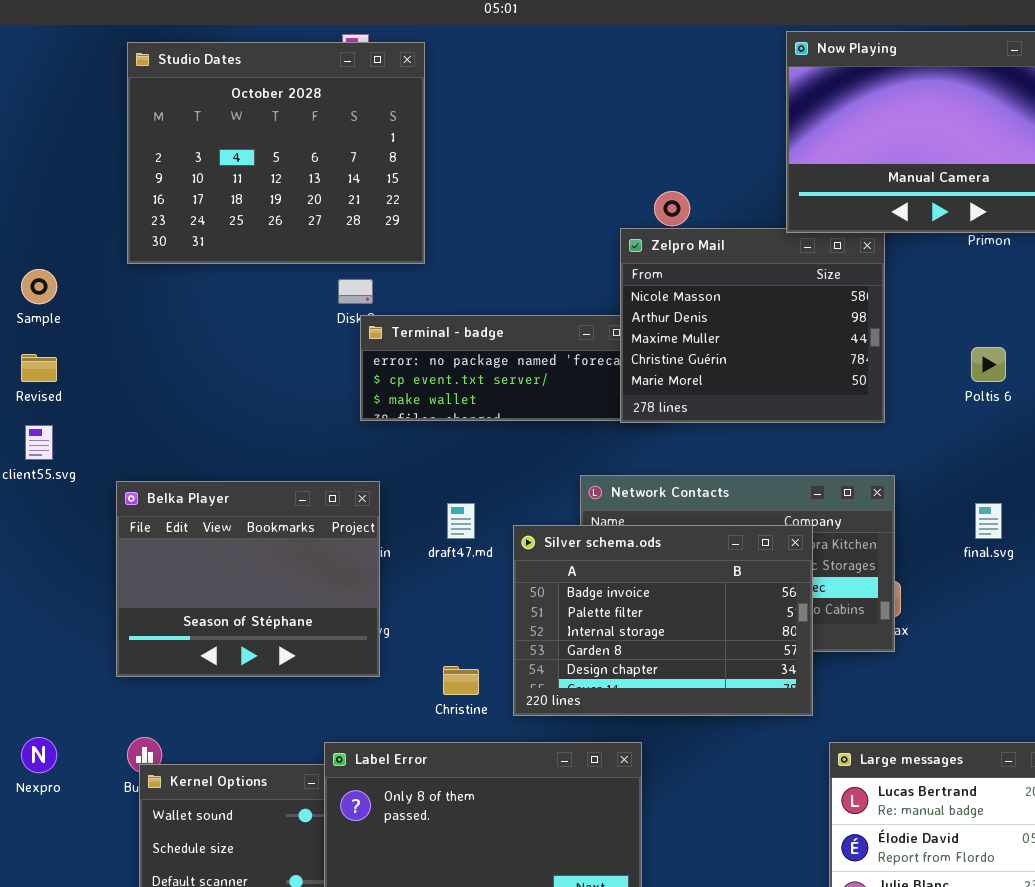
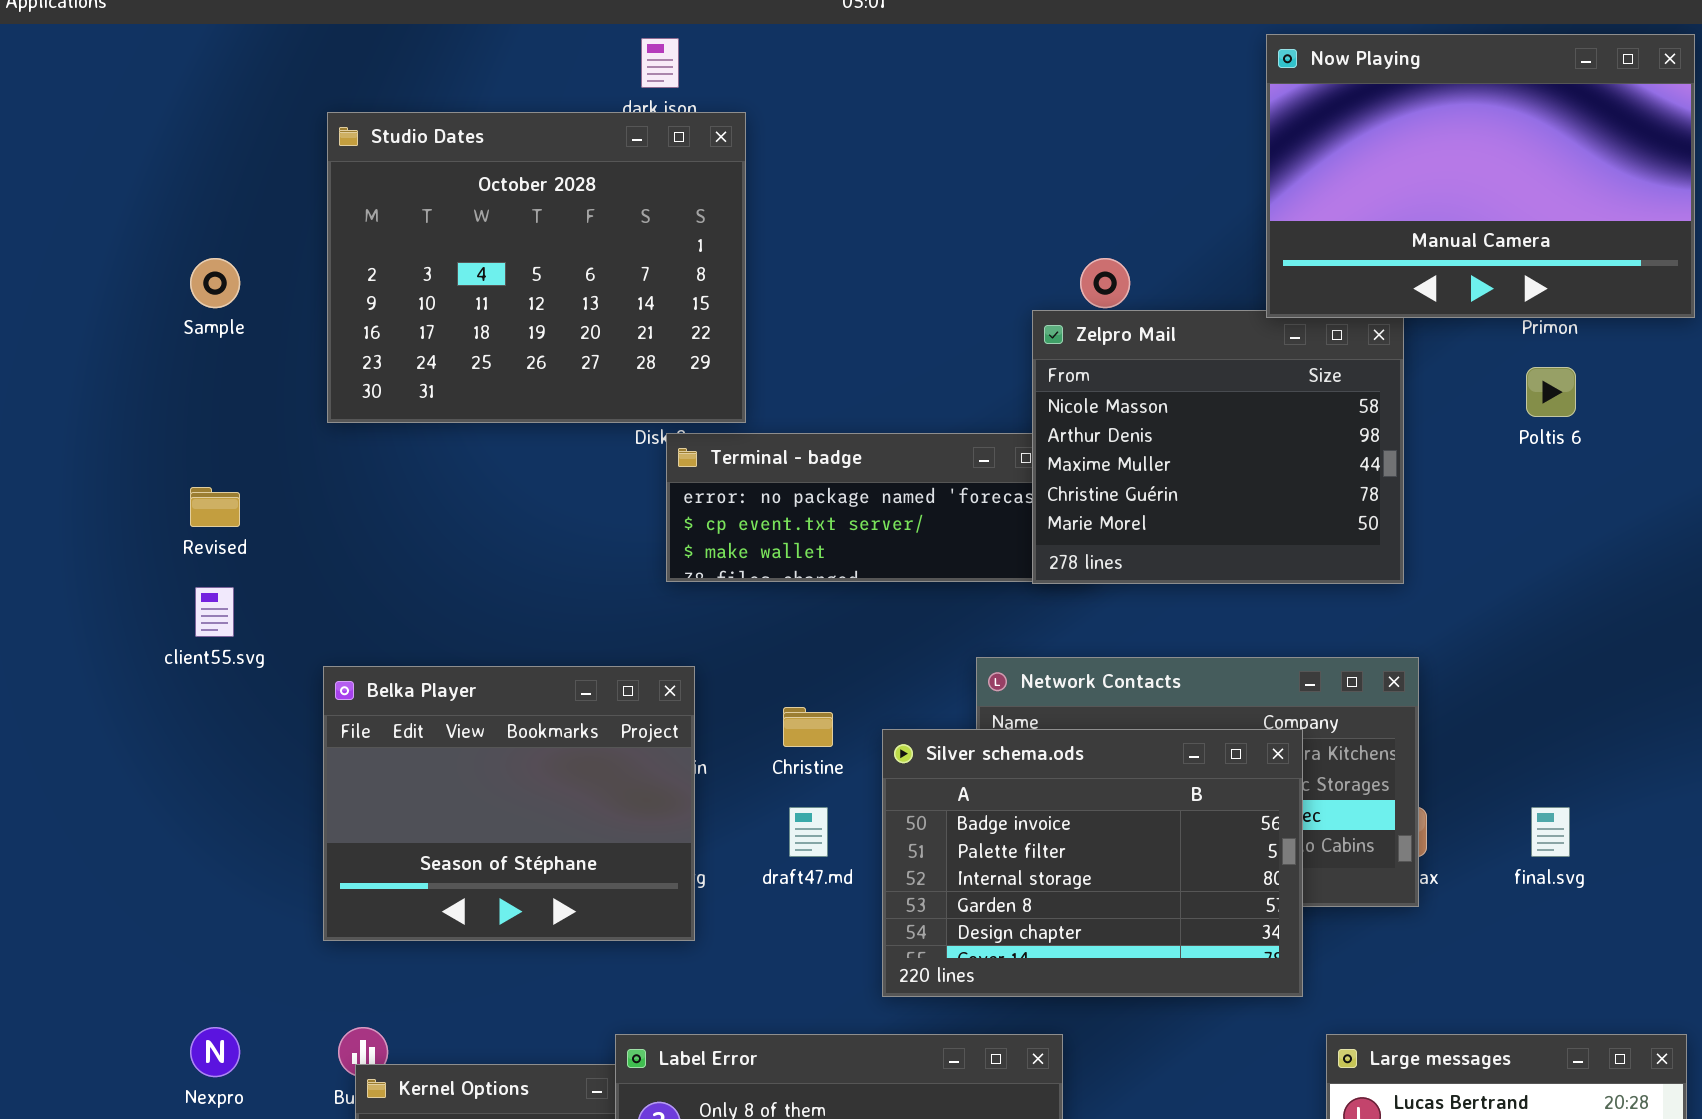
Studio Dates: [127,42,425,264] -> [327,112,746,423], moved
Sample: [21,269,57,304] -> [190,258,240,308], moved
Poltis 6: [971,347,1006,382] -> [1526,367,1576,417], moved
draft47.md: [447,503,475,539] -> [789,807,828,857], moved
final.svg: [975,503,1002,539] -> [1531,807,1570,857], moved
Christine: [443,666,479,695] -> [783,707,833,747], moved

